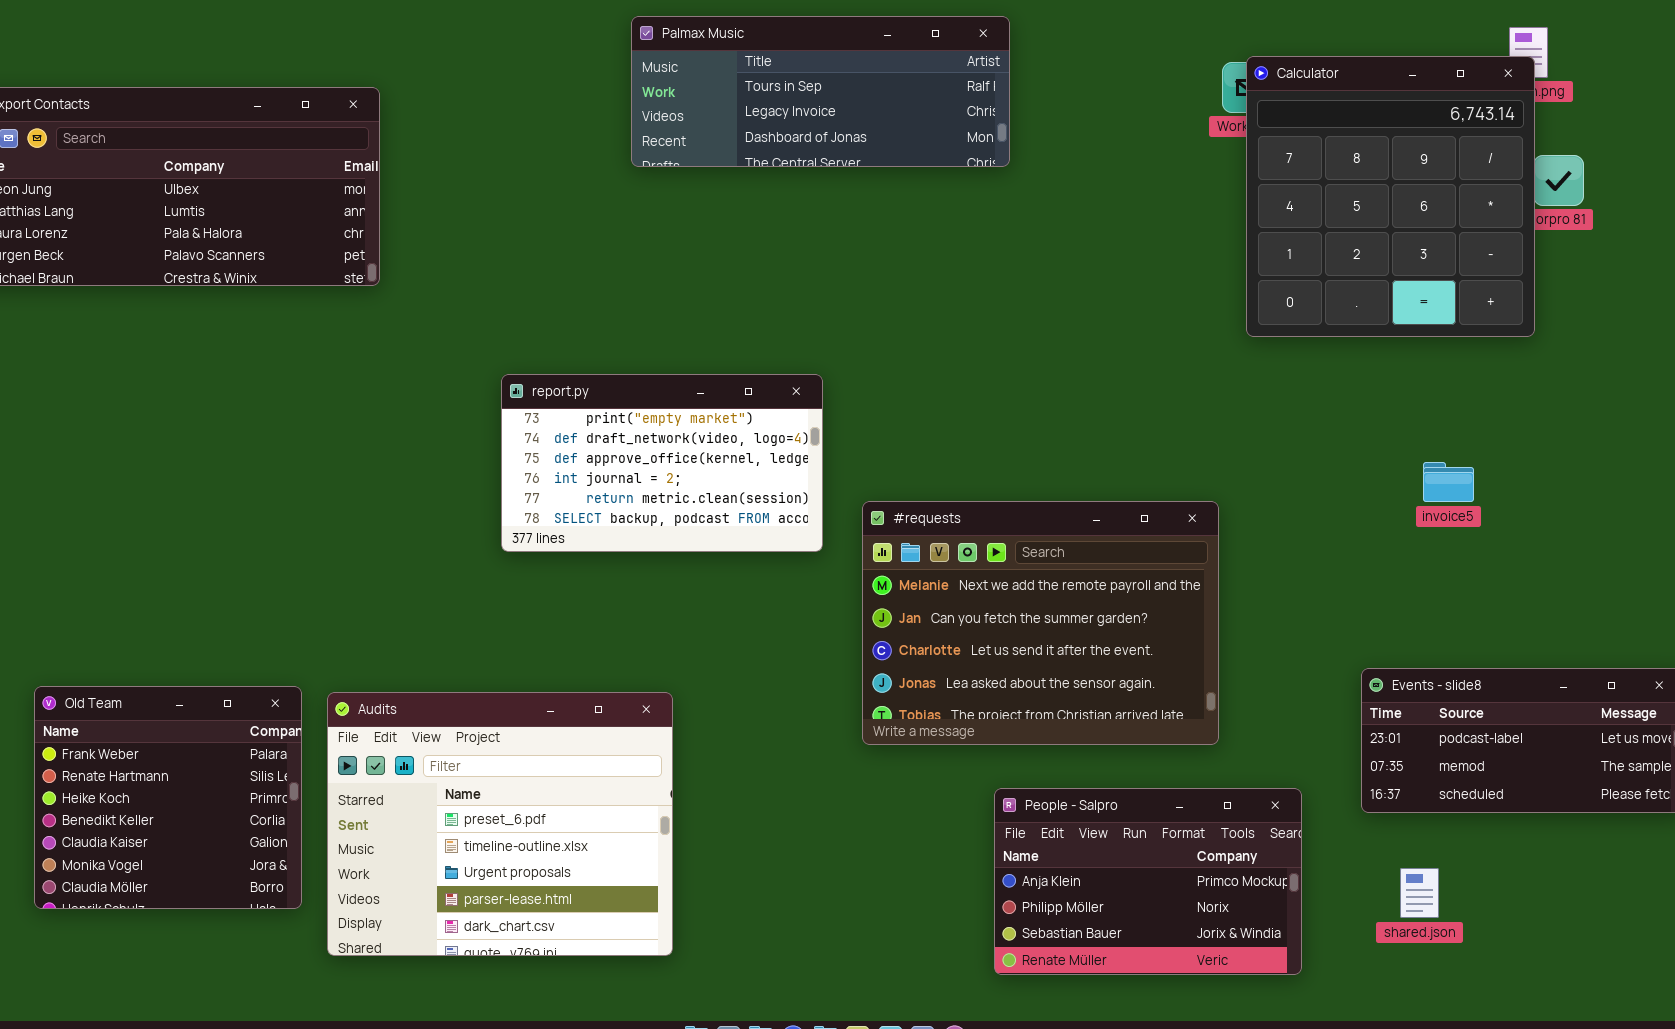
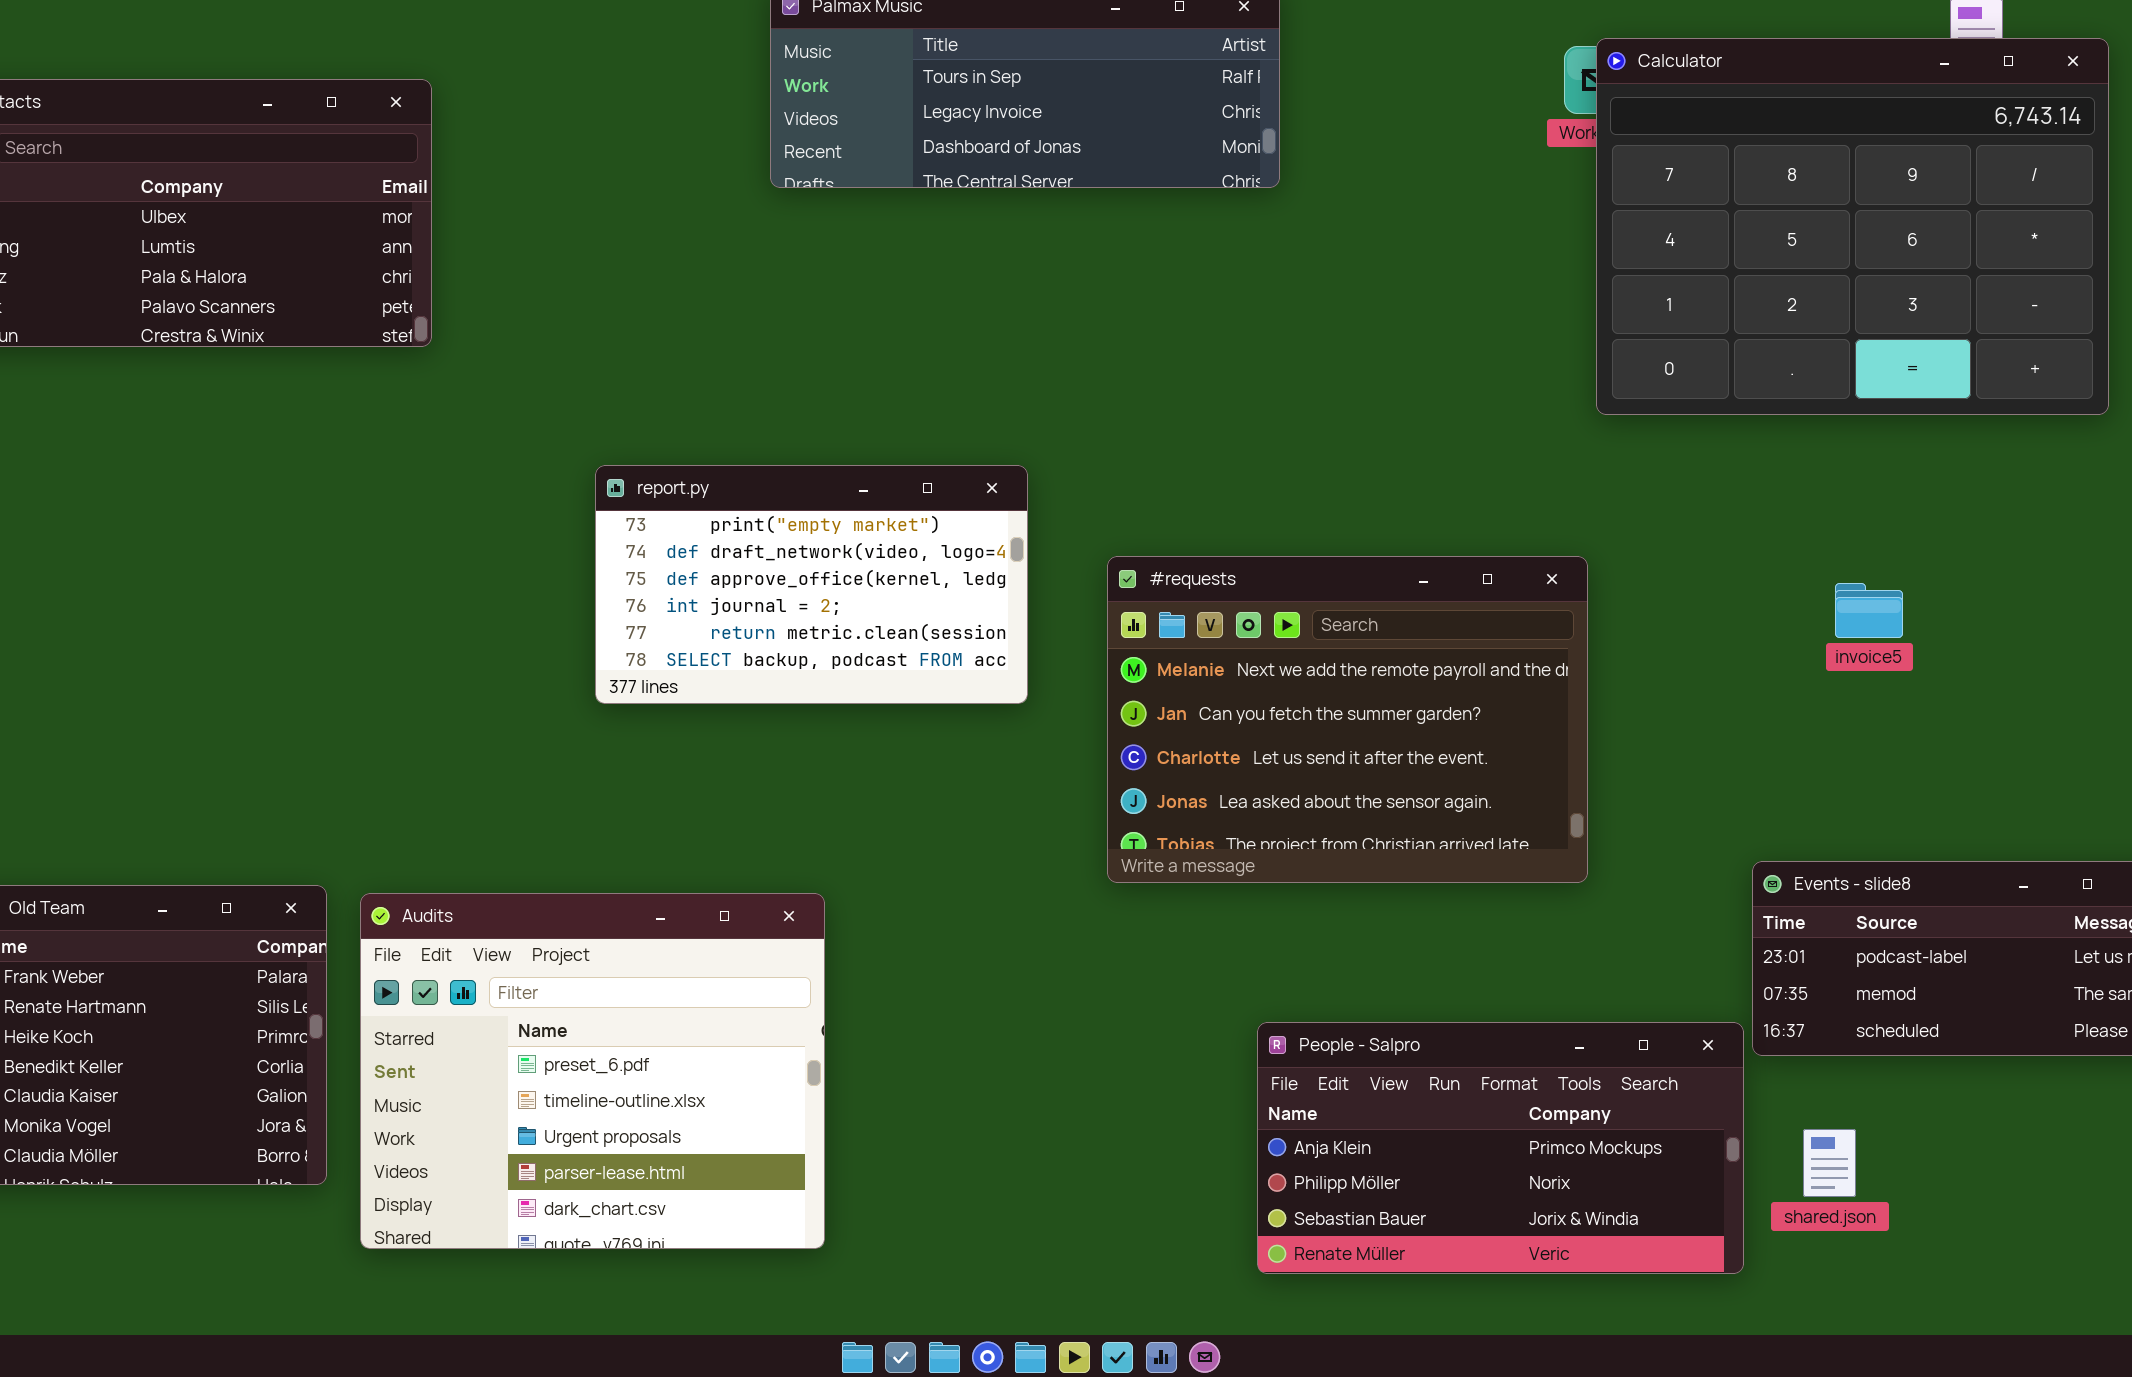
Calculator: [1246,56,1535,337] -> [1596,38,2109,415], resized
#requests: [862,501,1219,745] -> [1107,556,1588,883], moved
People - Salpro: [994,788,1302,975] -> [1257,1022,1744,1274], resized

